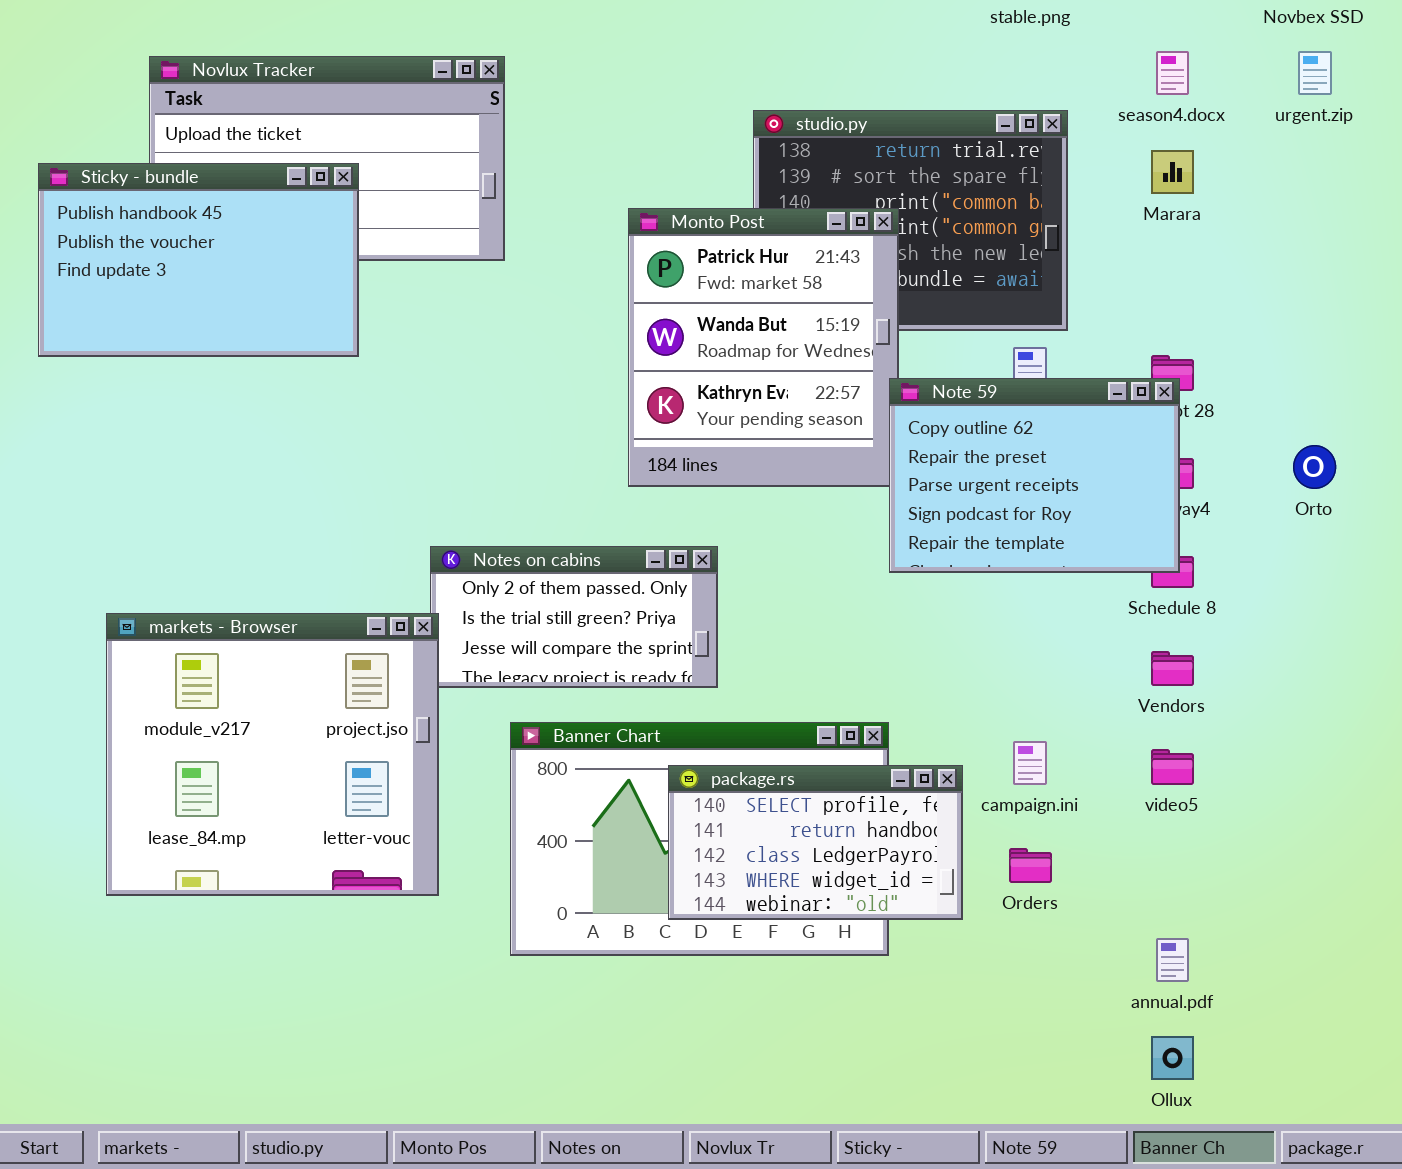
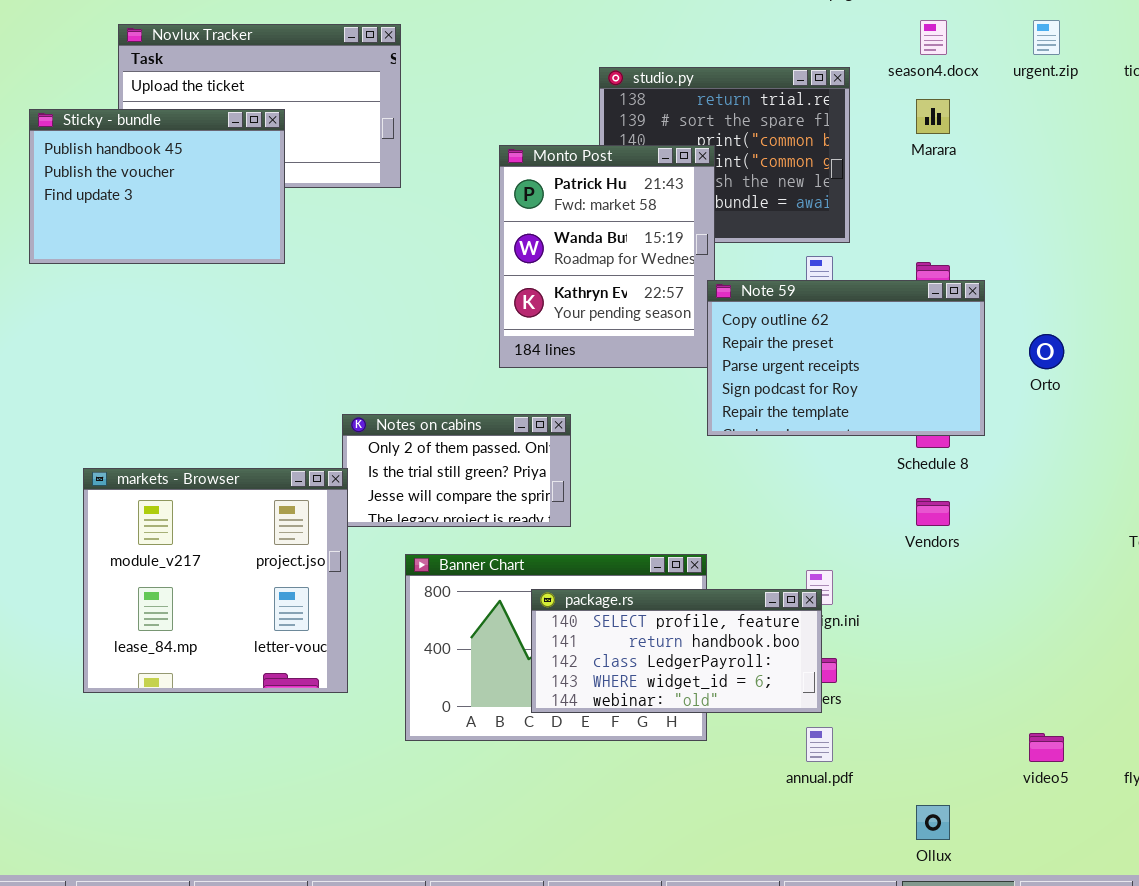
Note 59: [889,378,1180,573] -> [707,280,985,436], resized
video5: [1151,749,1194,785] -> [1029,733,1064,762], moved
package.rs: [668,765,963,920] -> [531,589,822,713], resized
annual.pdf: [1156,938,1189,982] -> [806,727,833,762], moved

